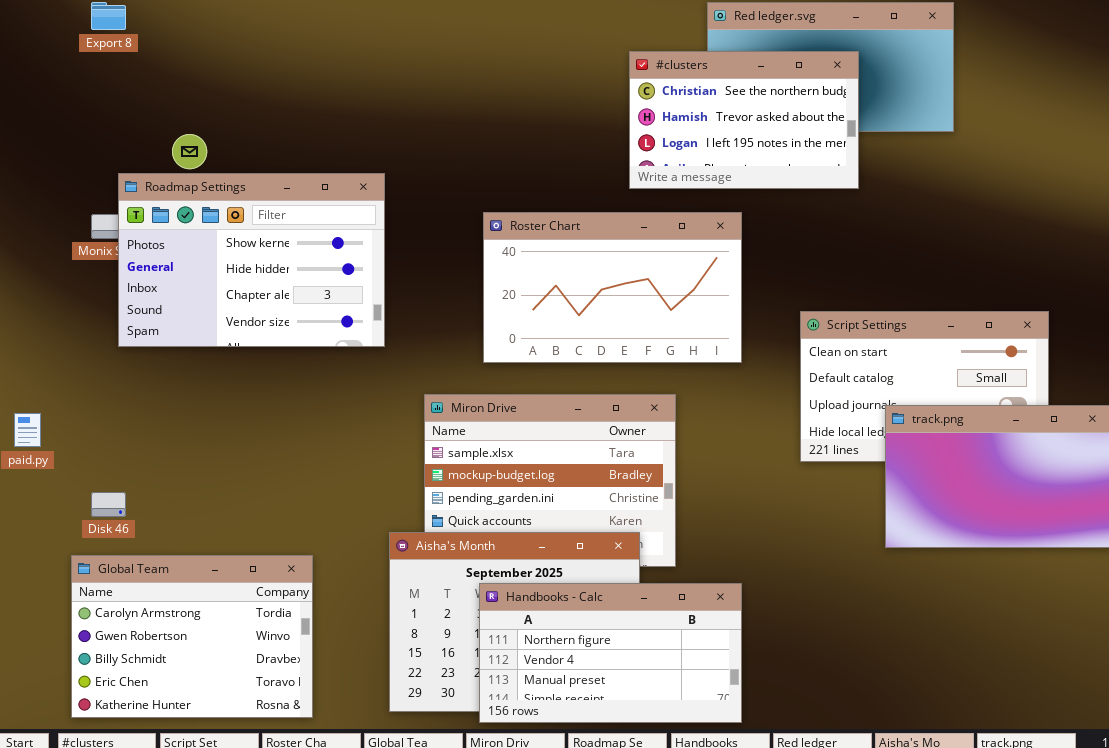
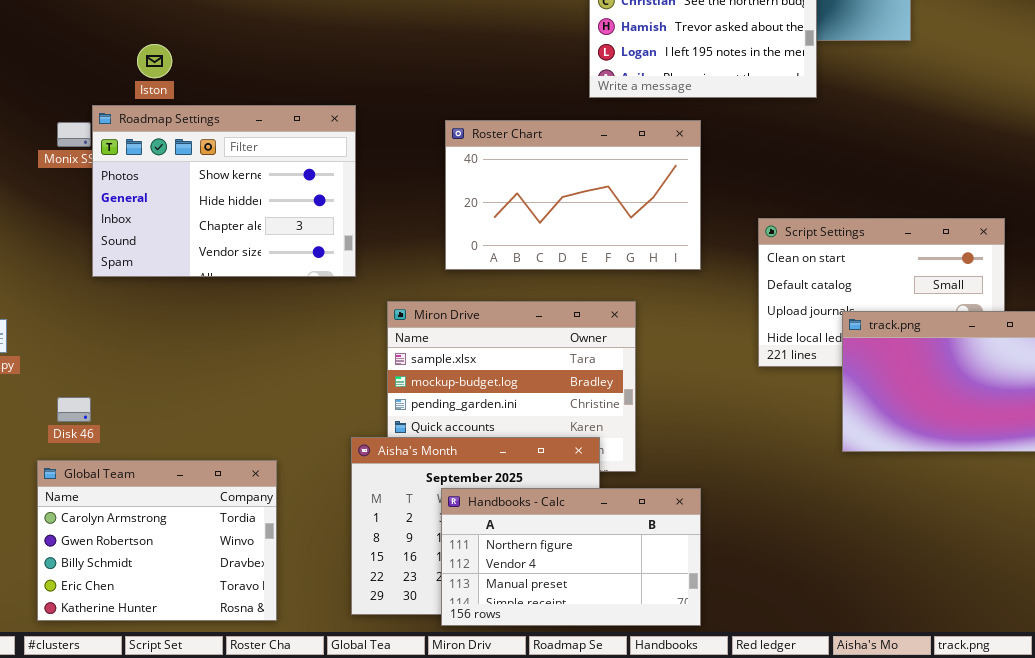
Roadmap Settings: [118,173,385,347] -> [92,105,356,277], moved

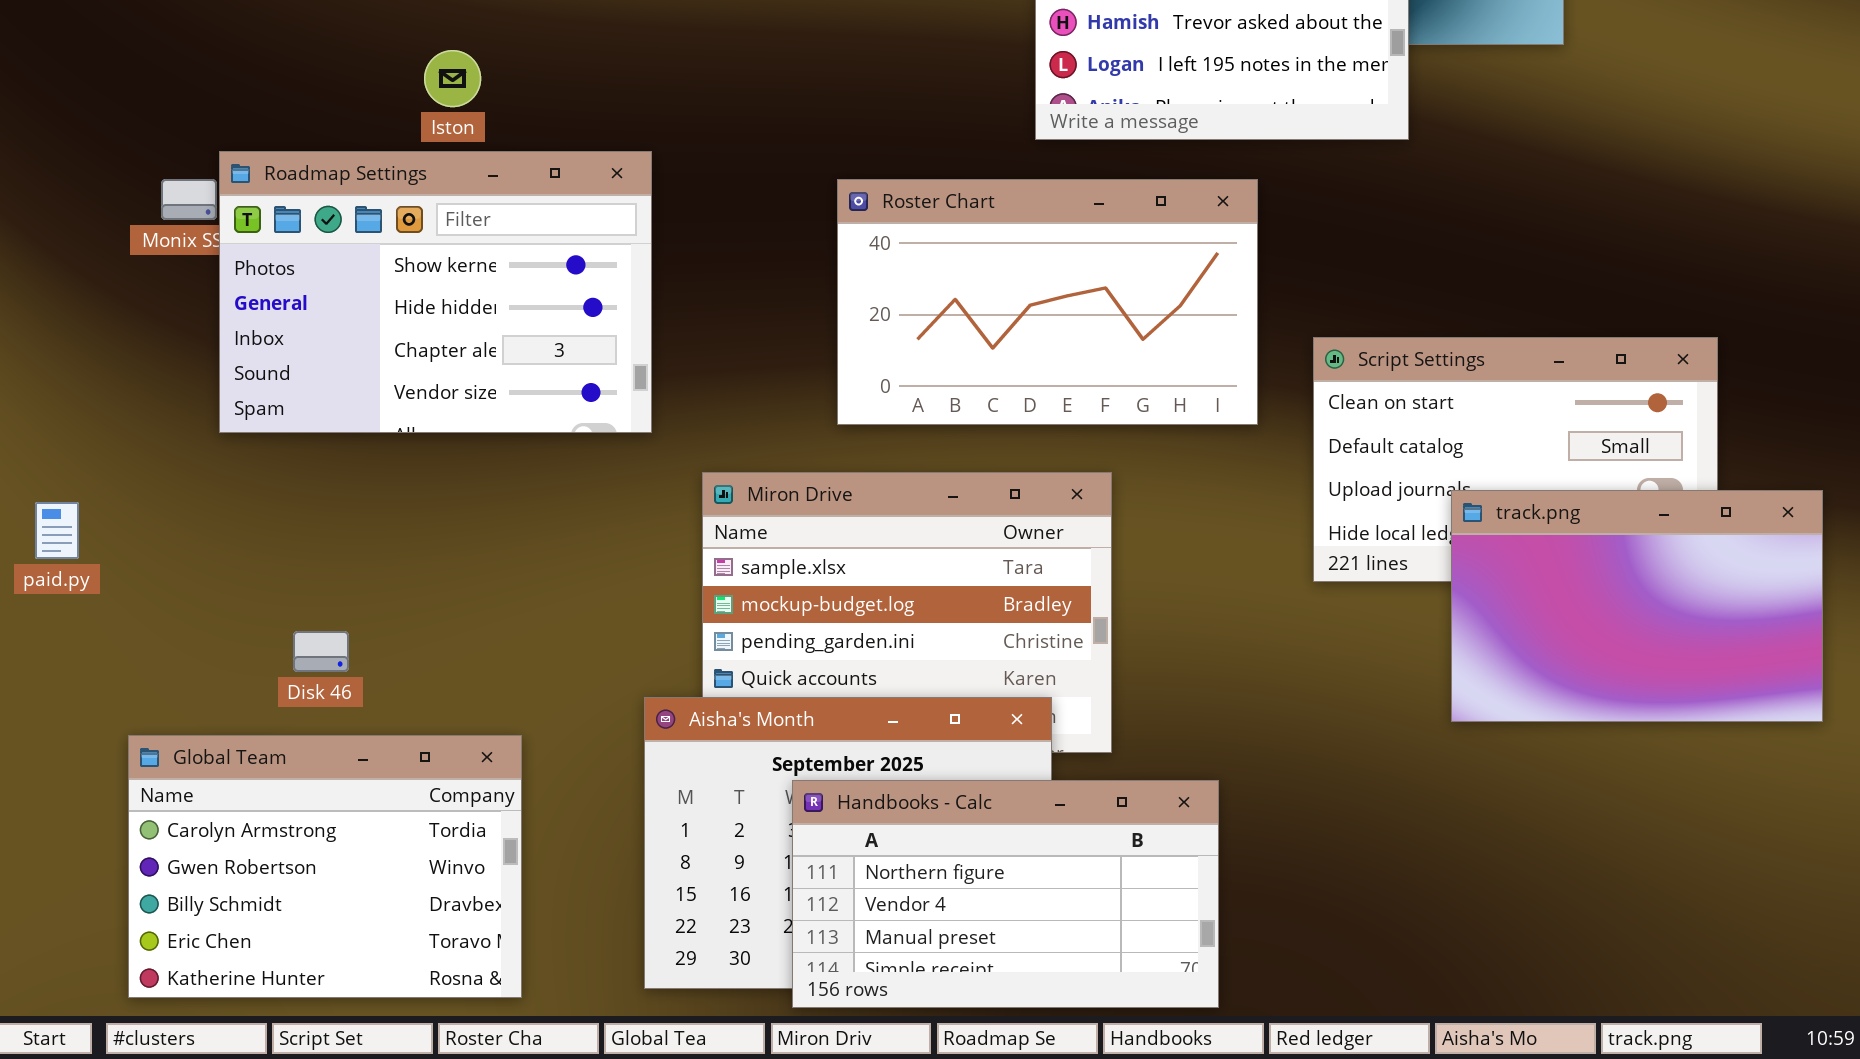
Iston: [137,44,172,78] -> [424,50,481,107], moved
Roster Chart: [445,120,701,270] -> [837,179,1258,425], moved
Disk 46: [57,397,91,422] -> [293,631,349,672], moved

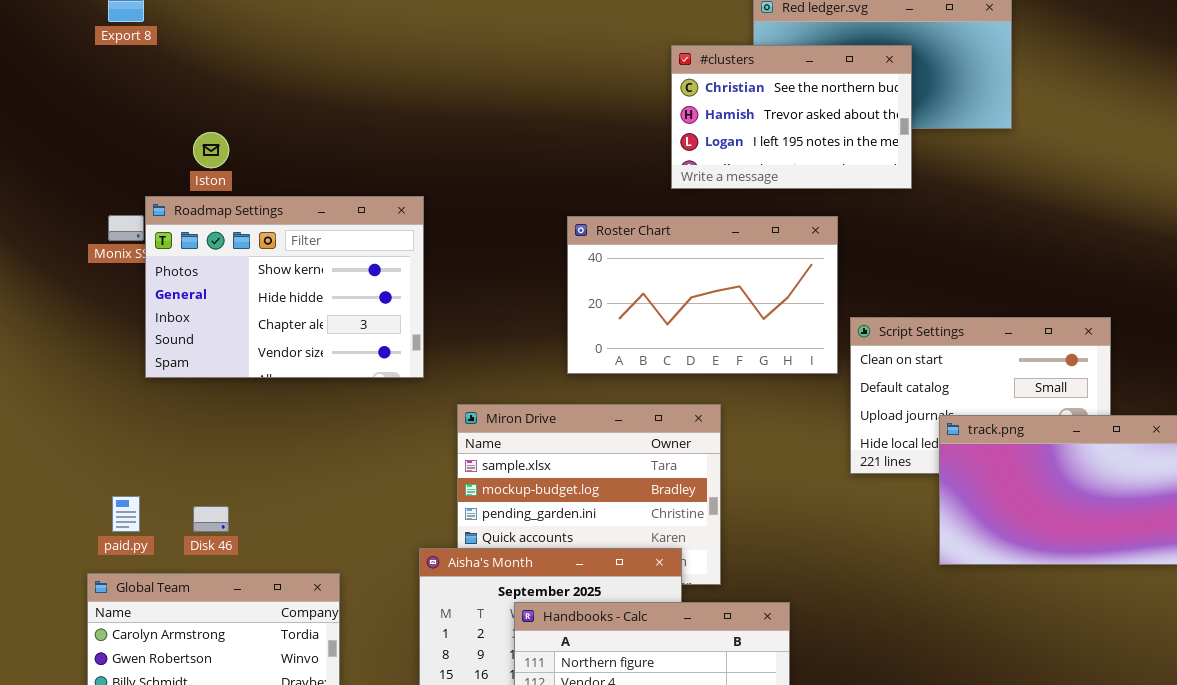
Iston: [424,50,481,107] -> [193,132,229,168], moved
Roster Chart: [837,179,1258,425] -> [567,216,838,374], moved
paid.py: [35,502,79,559] -> [112,496,140,532], moved

